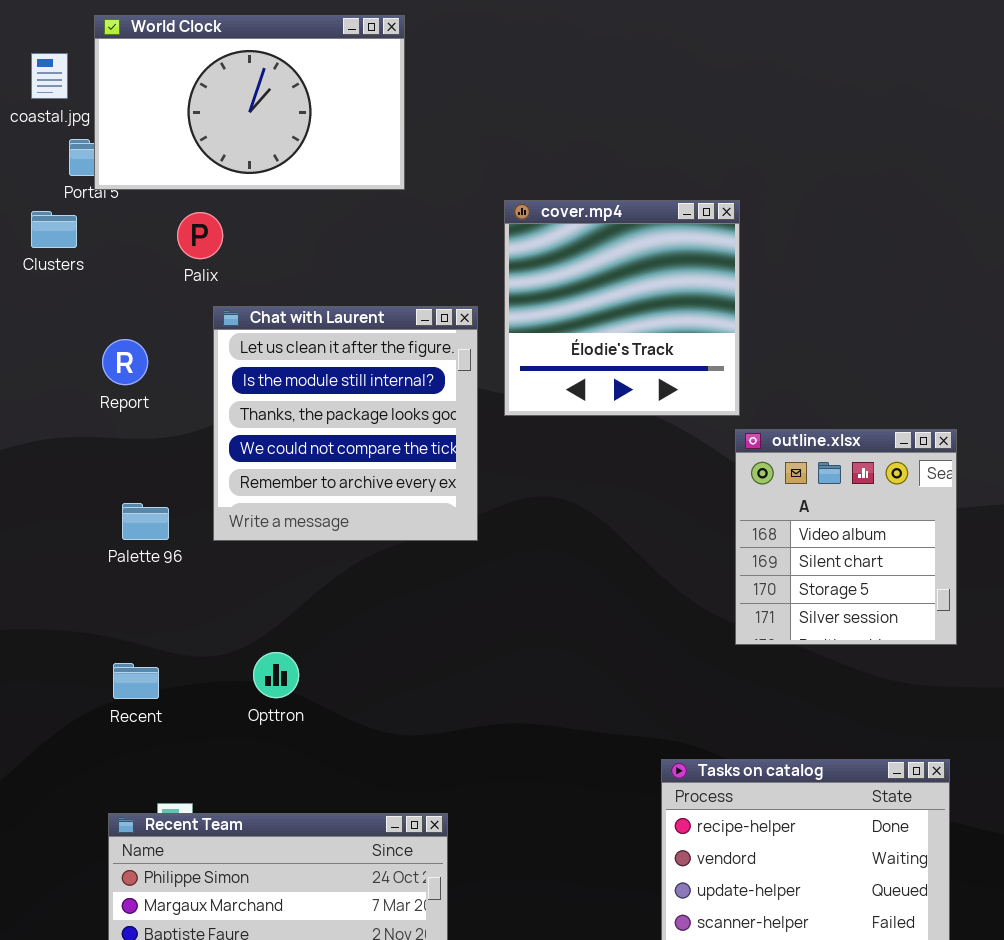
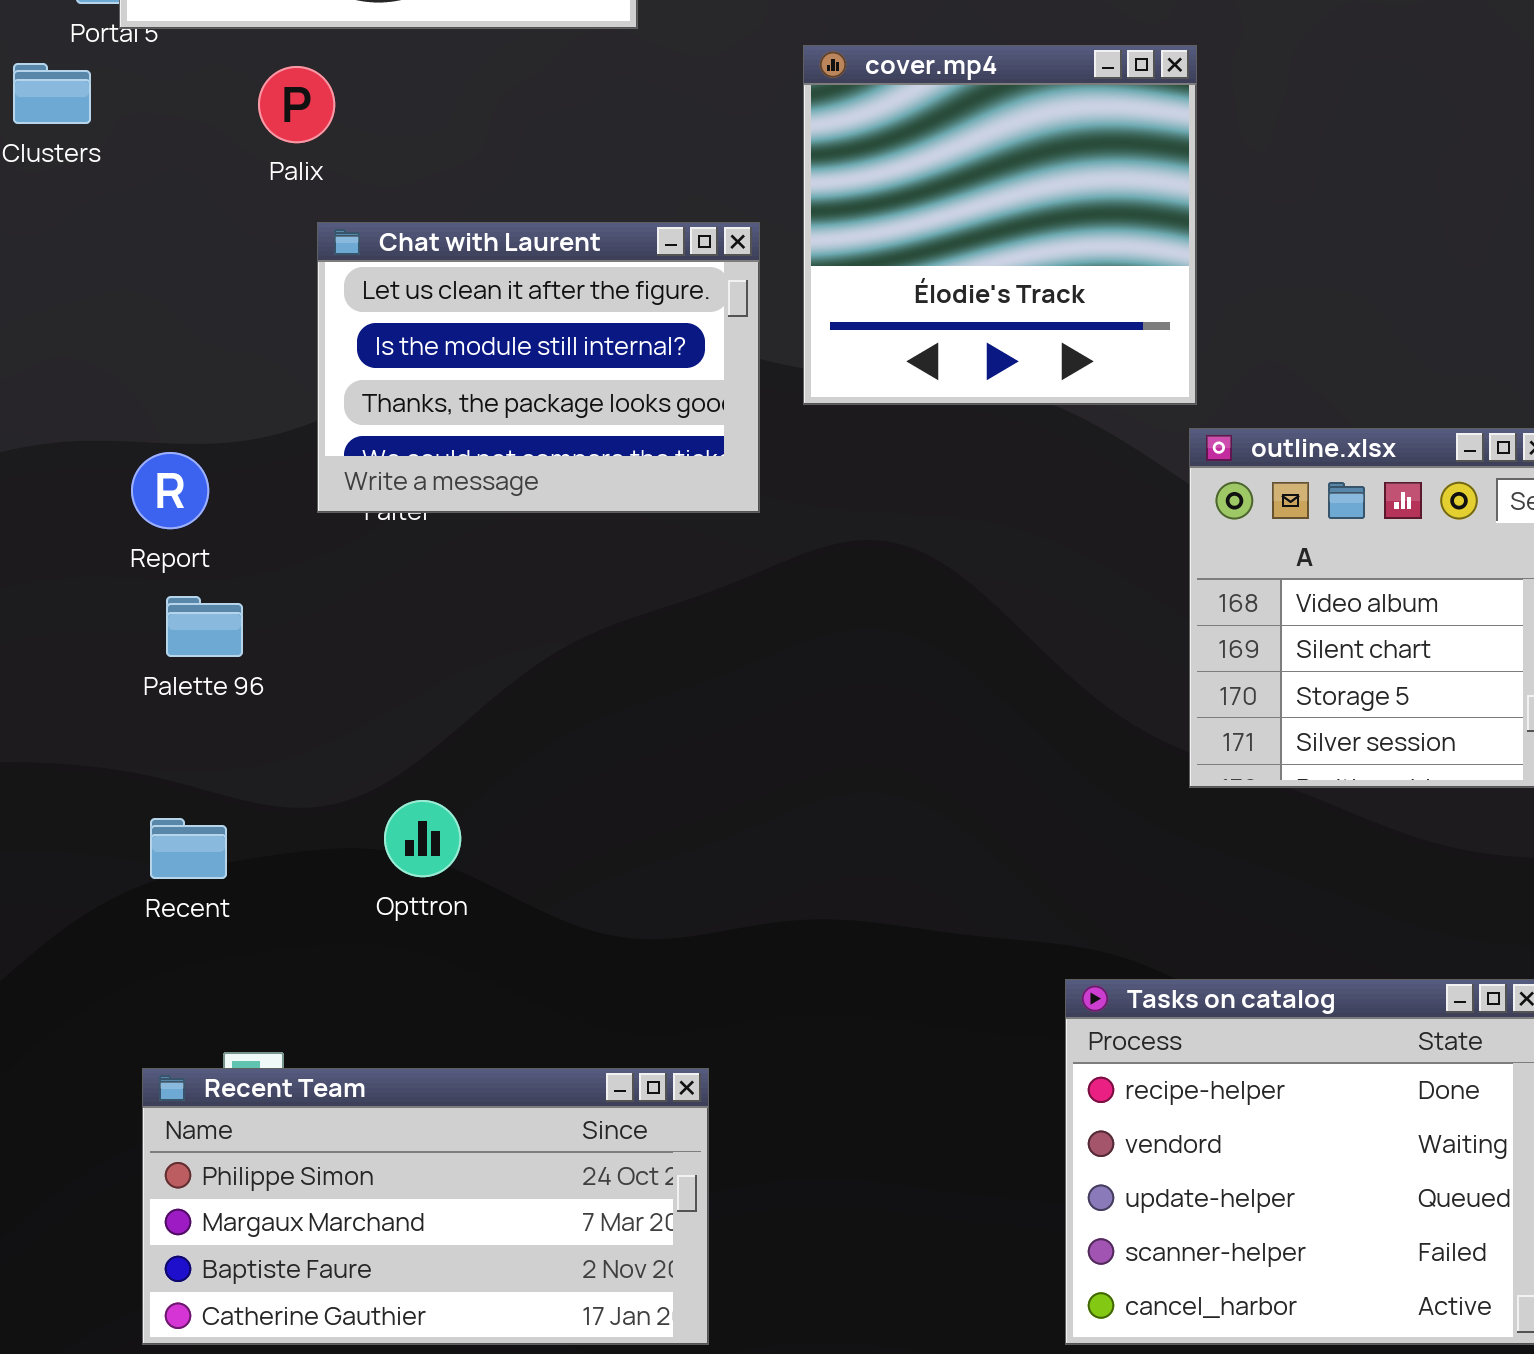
Chat with Laurent: [213,306,478,541] -> [317,222,760,513], resized
Report: [102,339,148,385] -> [131,452,209,529], moved
Palette 96: [122,503,169,540] -> [166,596,243,657], moved

